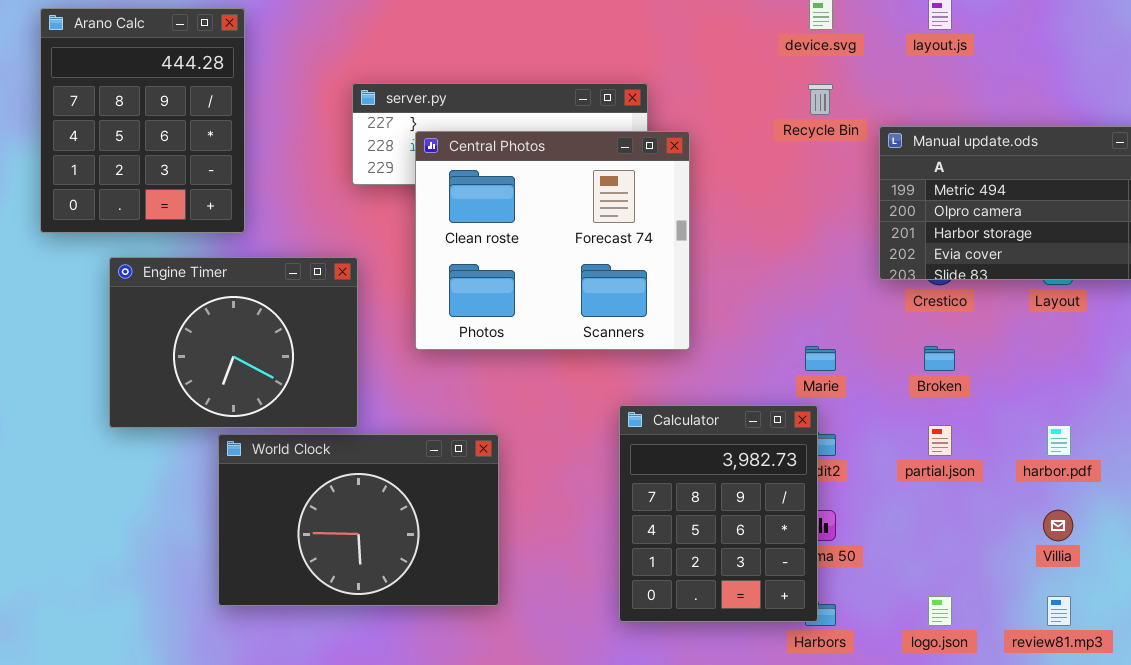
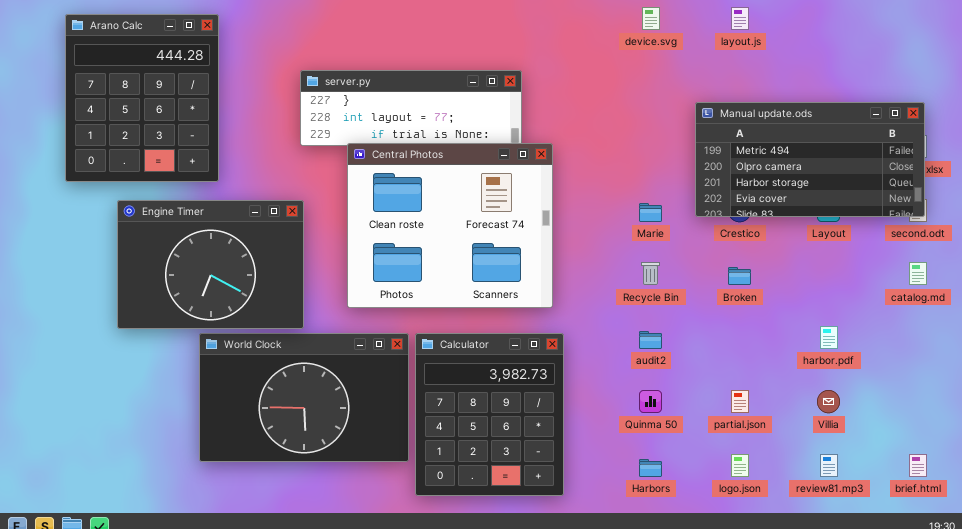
Recycle Bin: [808,84,833,115] -> [641,262,660,285], moved
Central Photos: [415,131,690,350] -> [347,143,553,308], moved
Marie: [805,346,836,371] -> [639,203,662,222], moved
Calculator: [619,405,818,622] -> [415,333,564,496], moved
partial.json: [928,425,952,456] -> [731,390,749,413], moved

